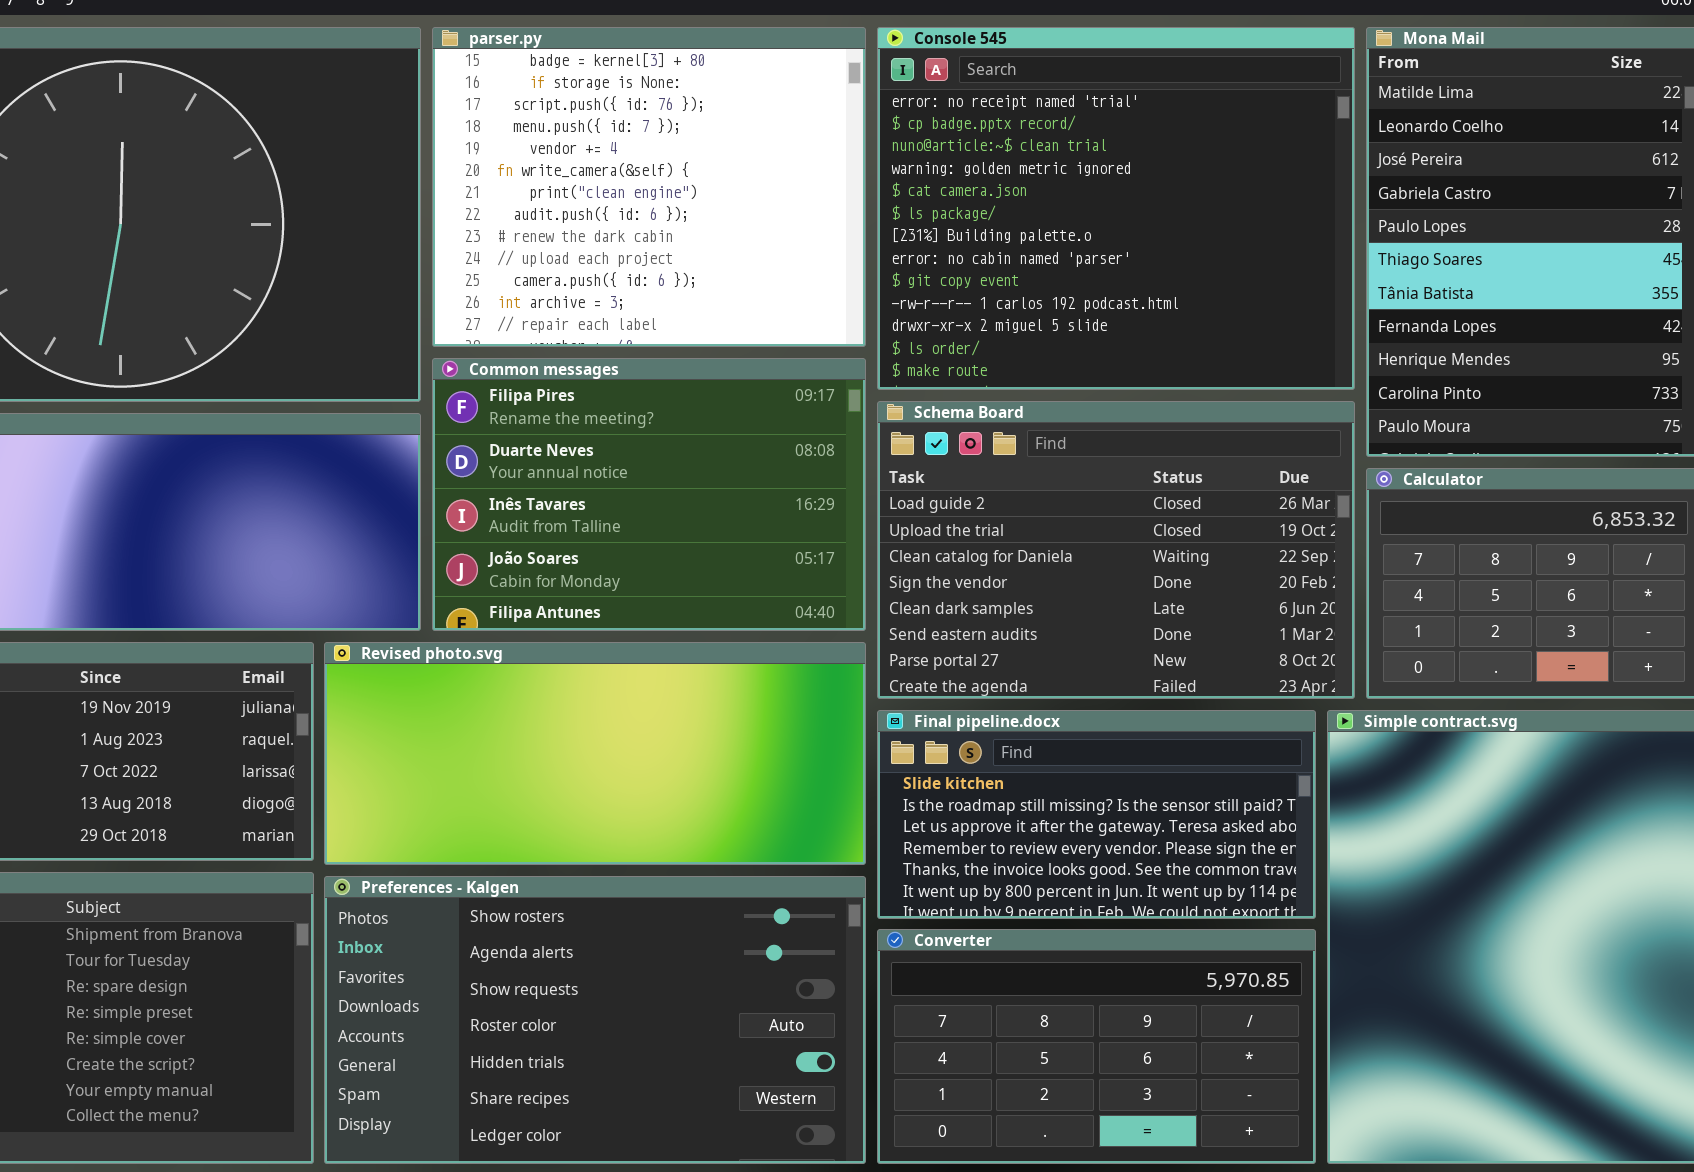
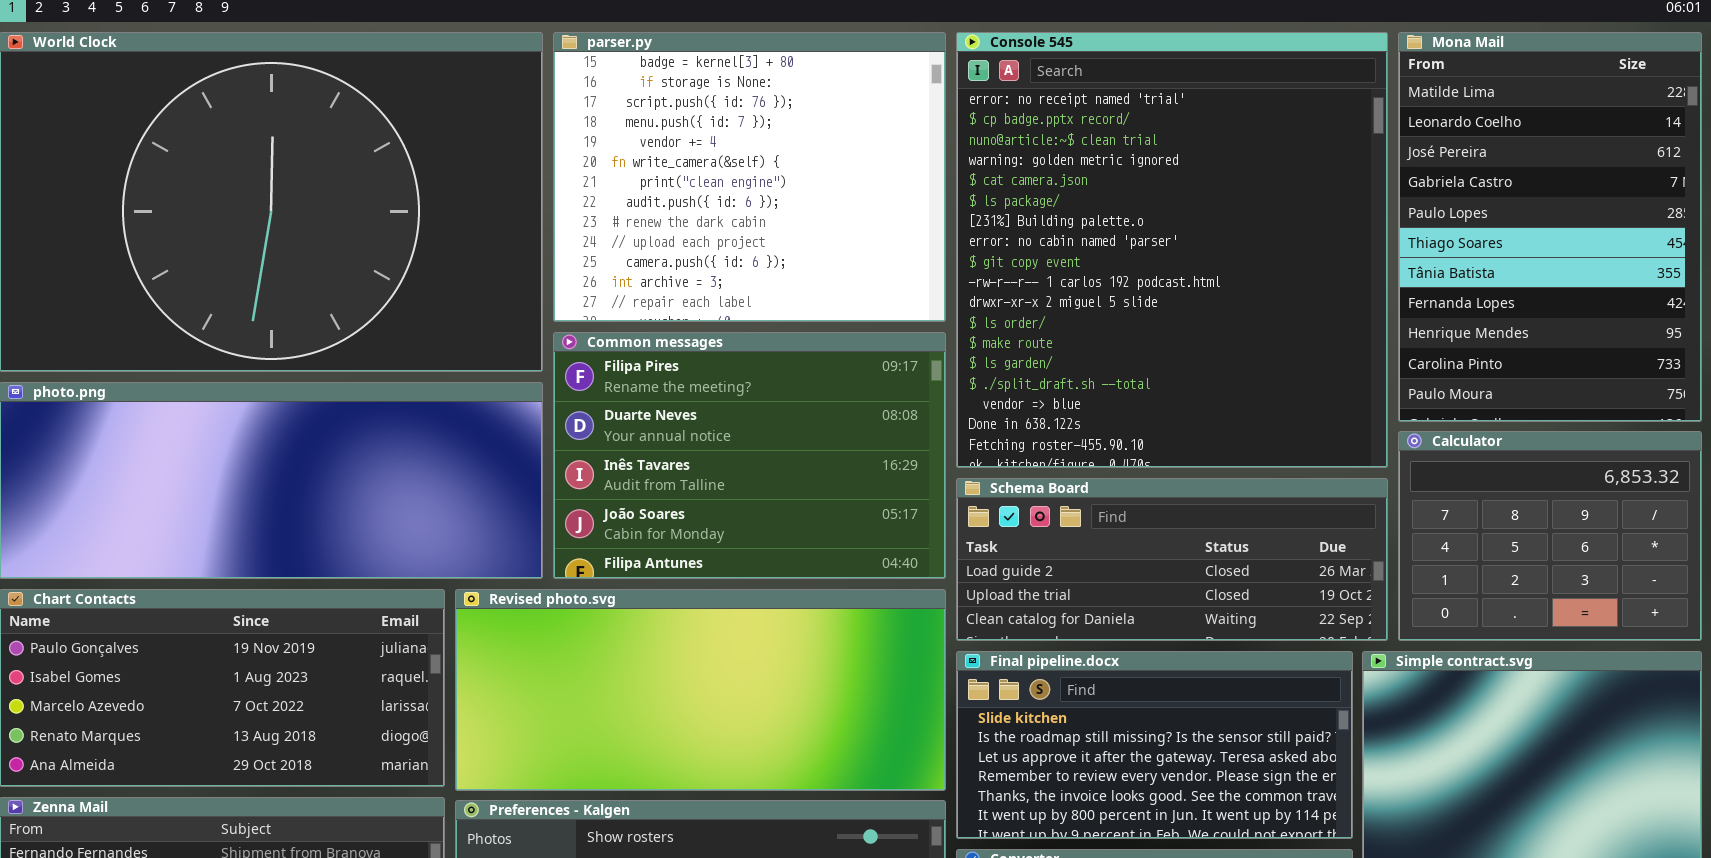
Console 545: [877,27,1355,390] -> [956,32,1388,468], resized
Schema Board: [877,401,1355,699] -> [956,478,1388,641], resized

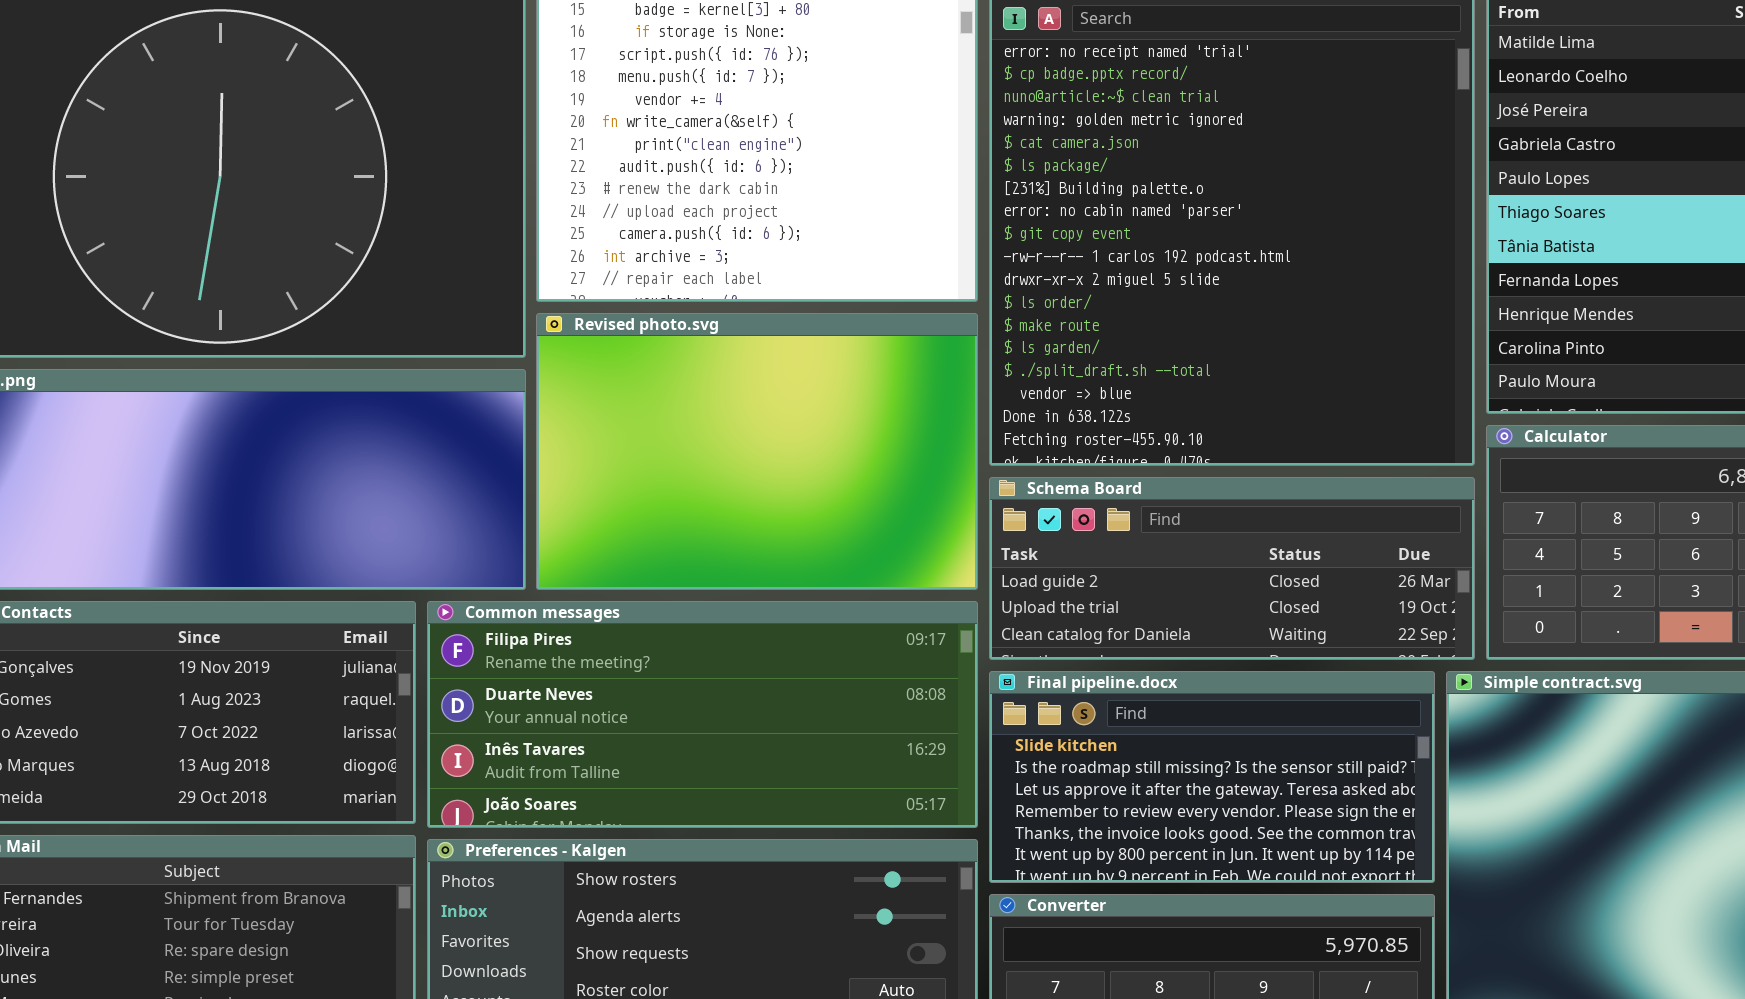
Common messages: [553,332,946,579] -> [427,601,978,828], moved, resized
Revised photo.svg: [455,589,946,791] -> [536,313,978,590], moved, resized

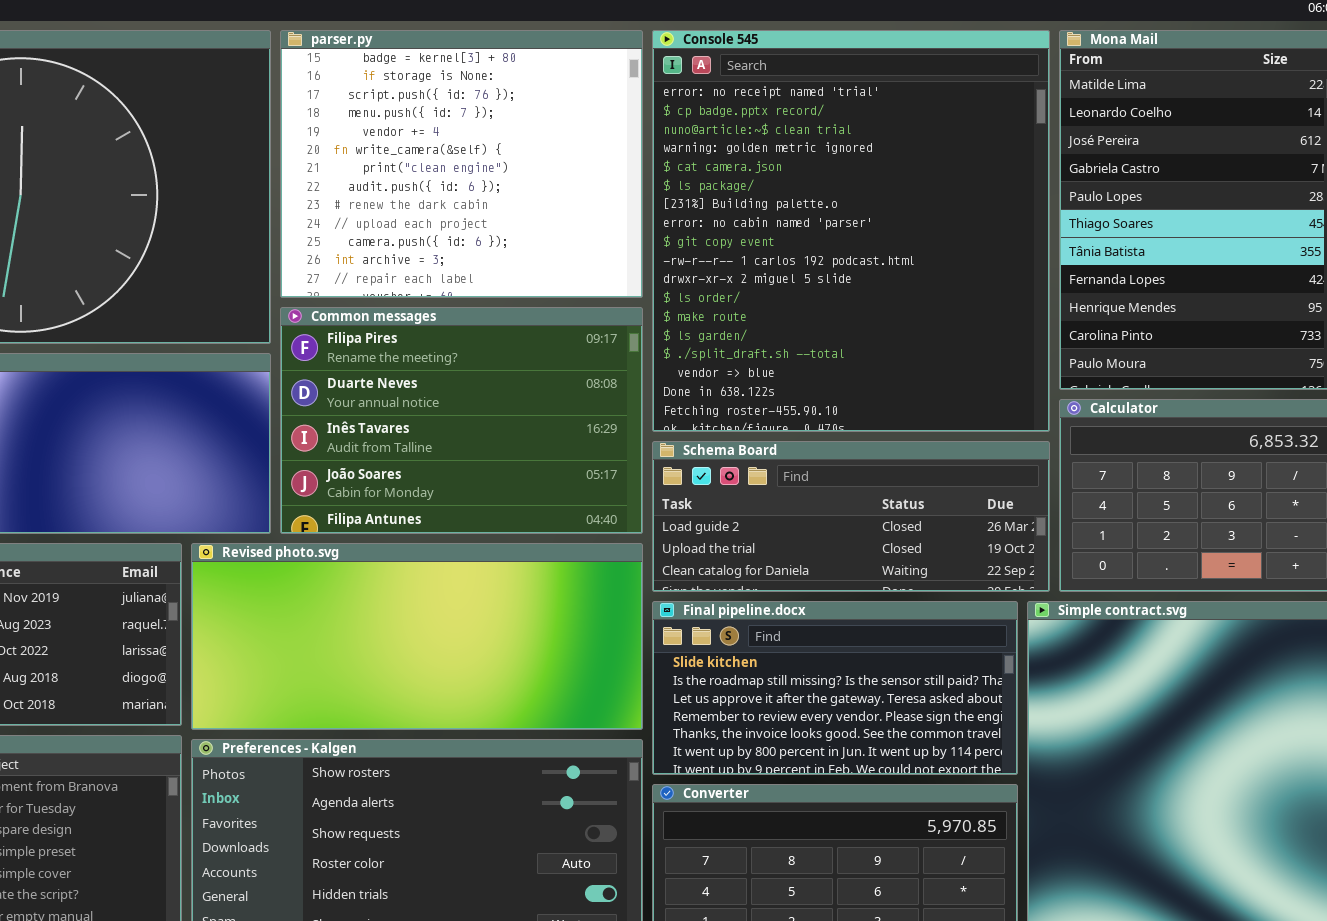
Revised photo.svg: [536,313,978,590] -> [191,543,643,730], moved, resized
Common messages: [427,601,978,828] -> [280,307,643,534], moved, resized

